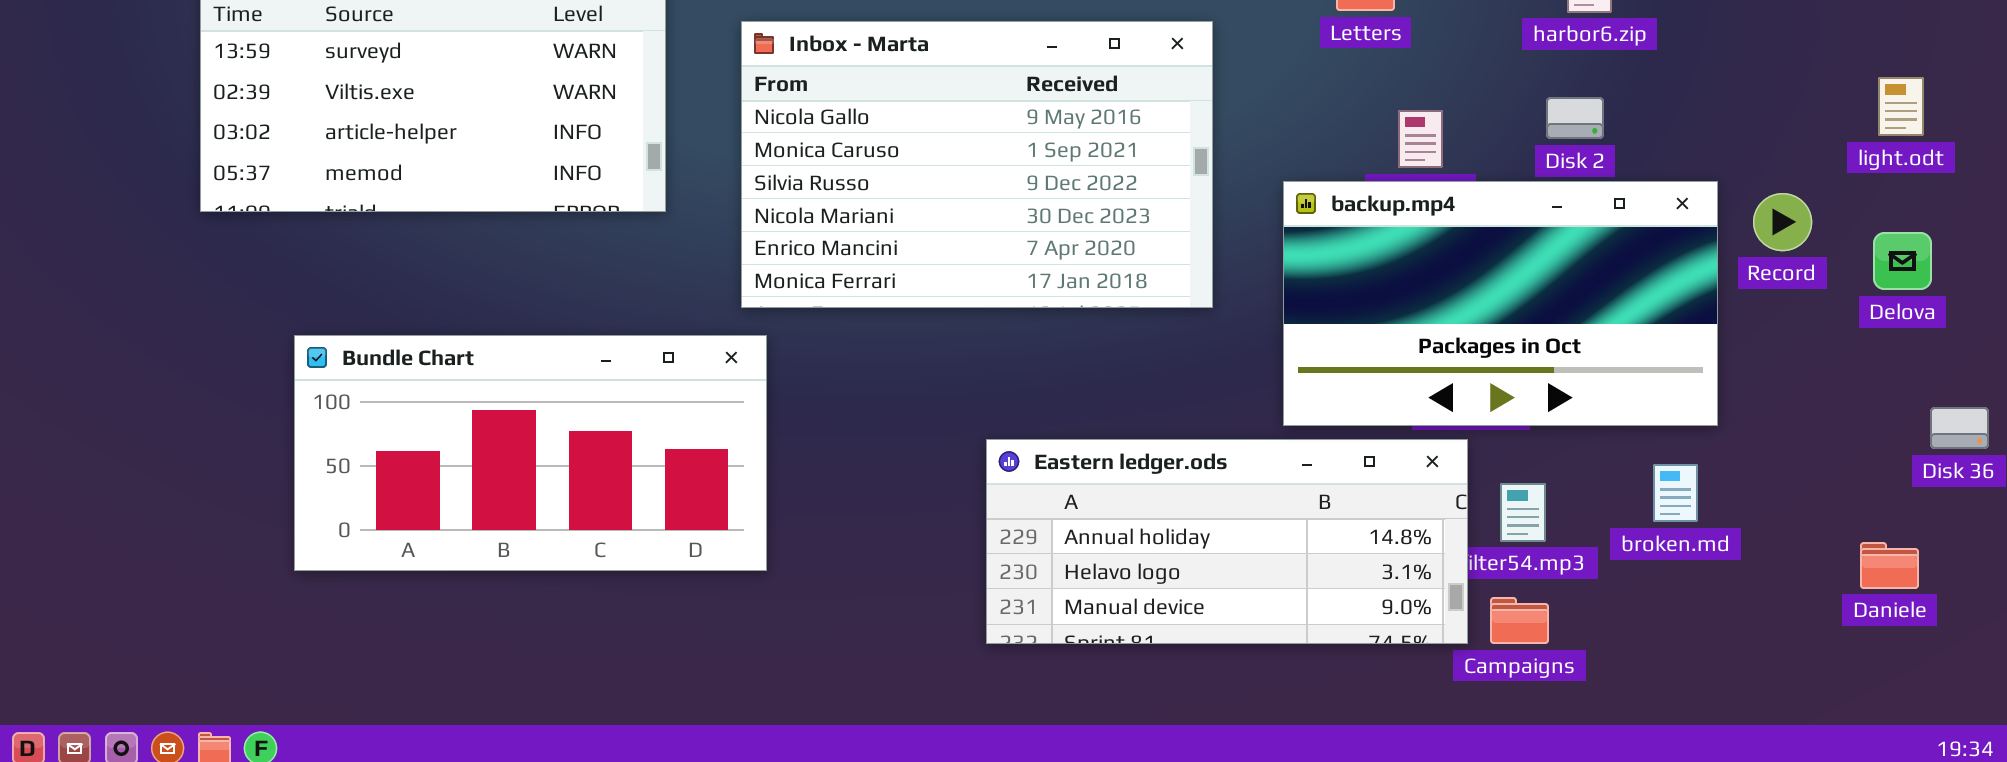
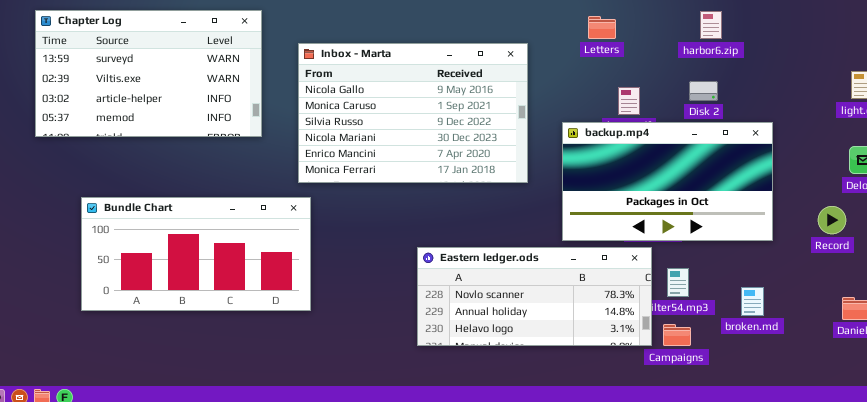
Record: [1753,193,1812,251] -> [818,206,846,234], moved
Eastern ledger.ods: [986,439,1468,644] -> [417,247,652,346], scrolled up 1 row
broken.md: [1653,464,1698,522] -> [741,287,764,316], moved

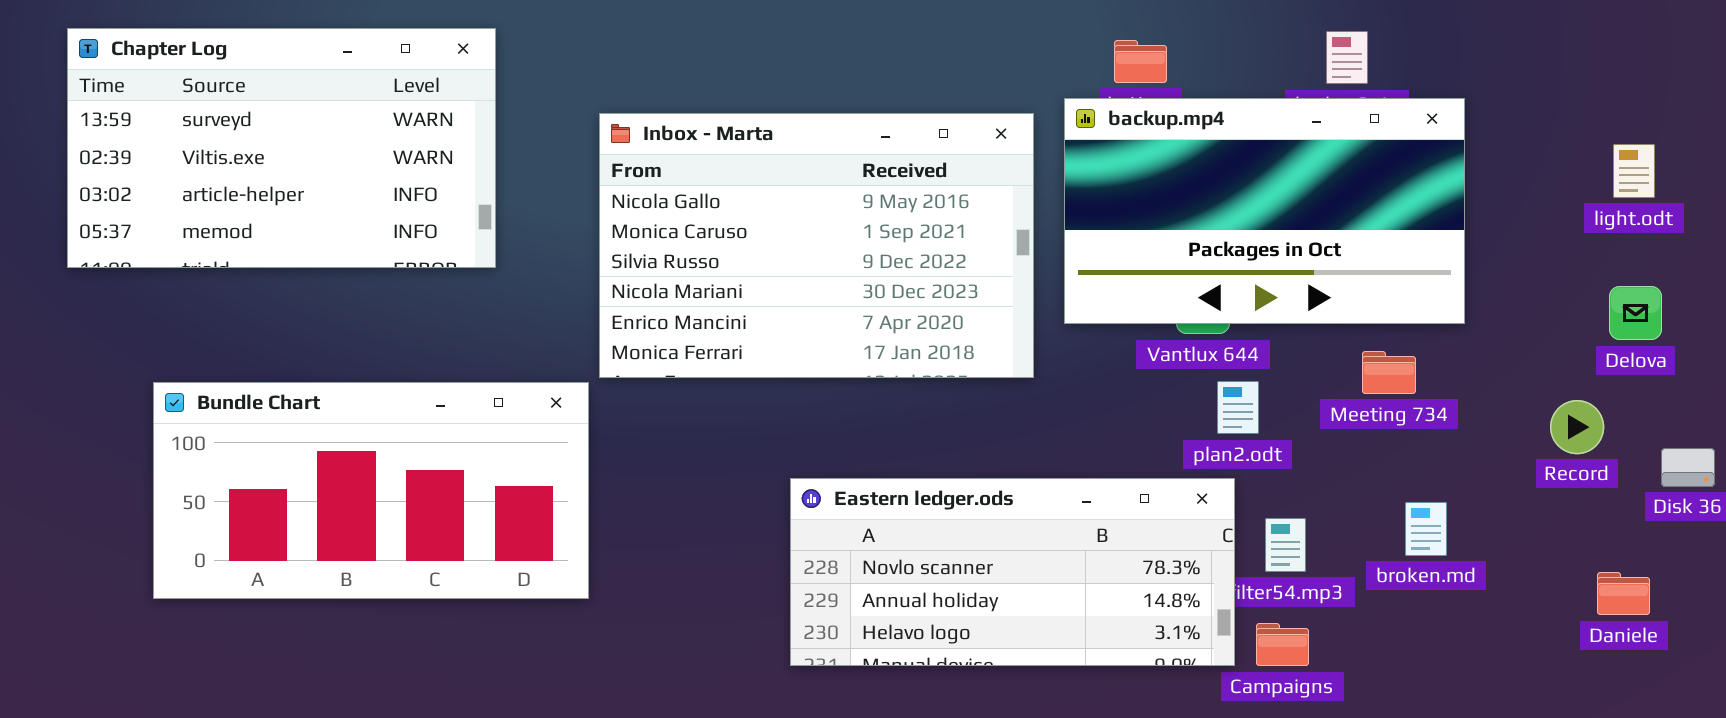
Inbox - Marta: [298,43,528,183] -> [599,113,1034,378], moved
backup.mp4: [562,122,773,241] -> [1064,98,1465,324], moved
broken.md: [741,287,764,316] -> [1405,502,1447,556], moved

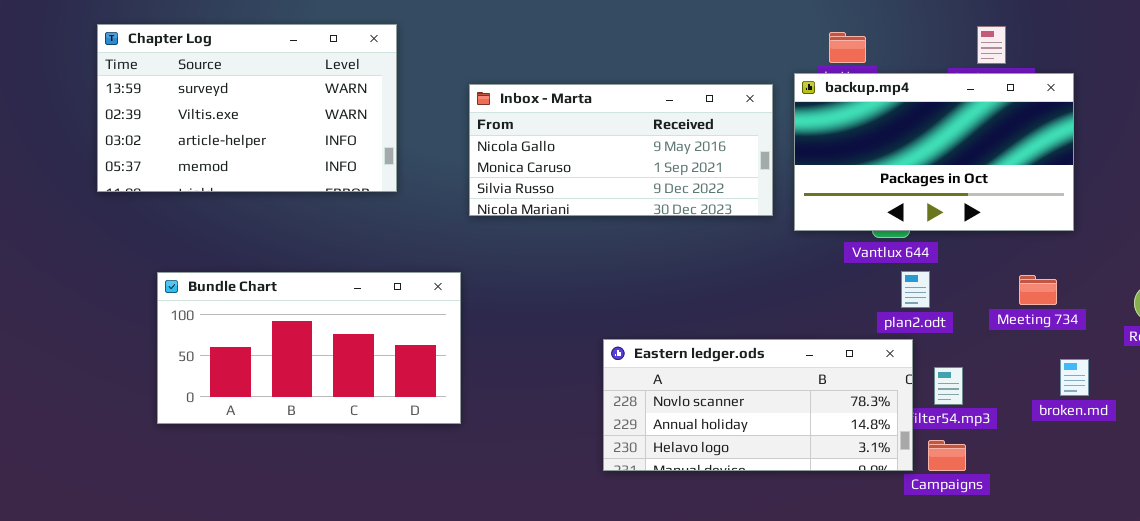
Inbox - Marta: [599,113,1034,378] -> [469,84,773,216], resized
Meeting 734: [1362,351,1416,394] -> [1019,275,1057,305], moved
broken.md: [1405,502,1447,556] -> [1060,359,1089,396], moved

